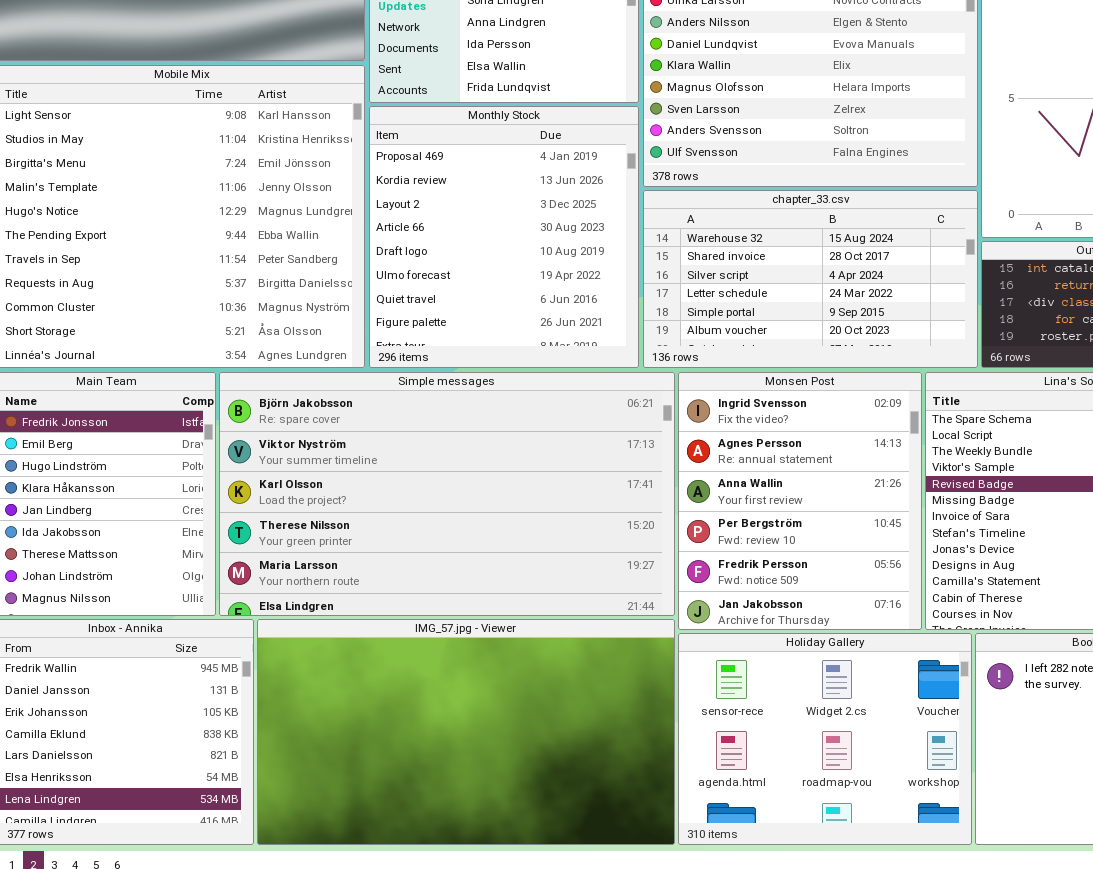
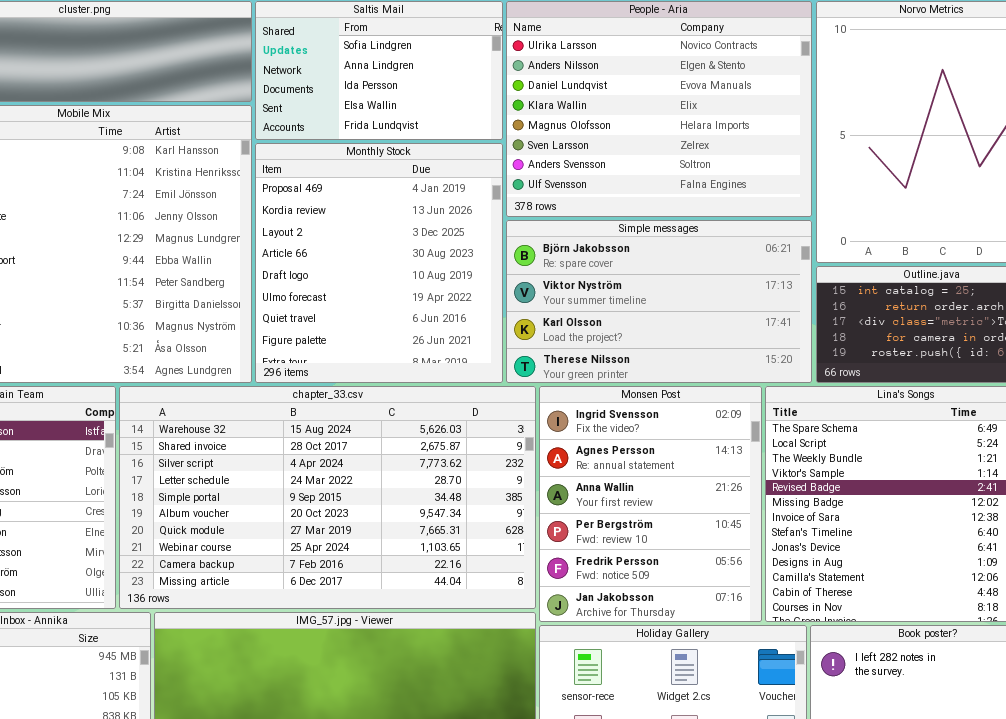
chapter_33.csv: [643,190,978,368] -> [119,386,536,609], moved, resized
Simple messages: [219,372,675,616] -> [506,220,812,383], moved, resized

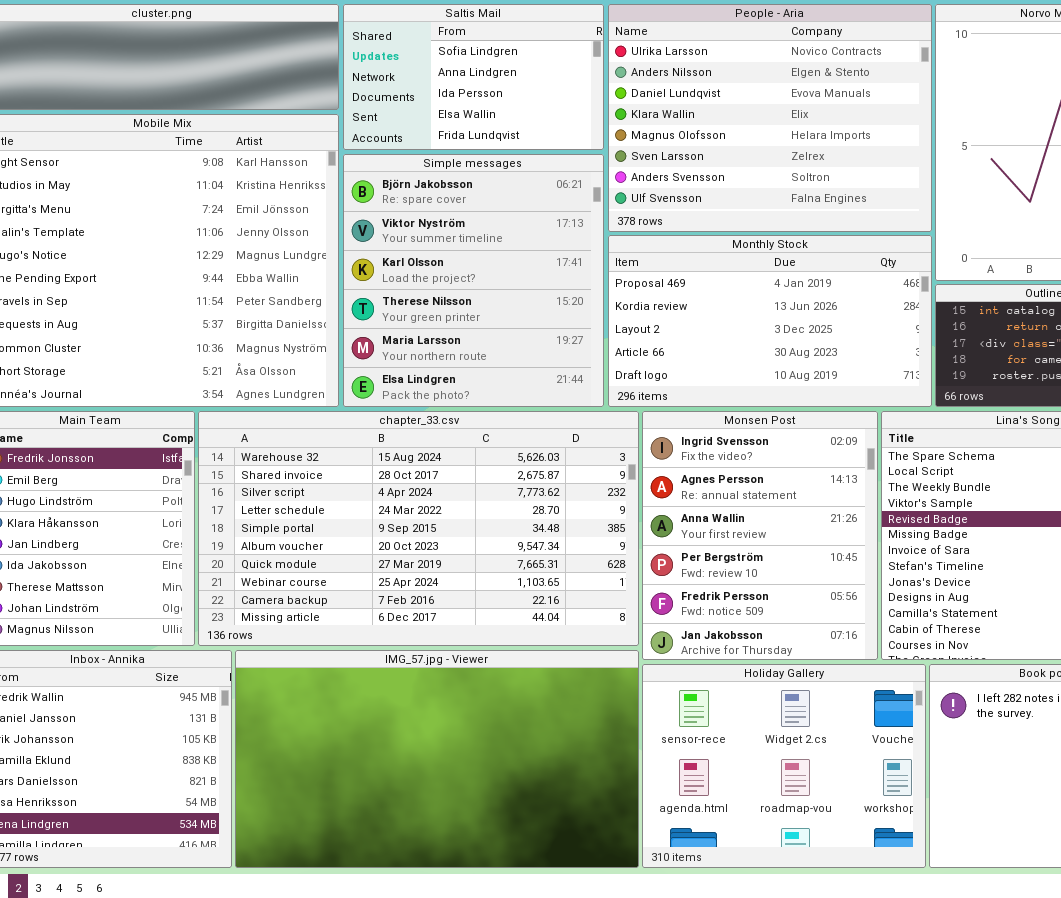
Monthly Stock: [255,143,503,383] -> [608,235,932,407], moved, resized
Simple messages: [506,220,812,383] -> [343,154,604,407], moved, resized

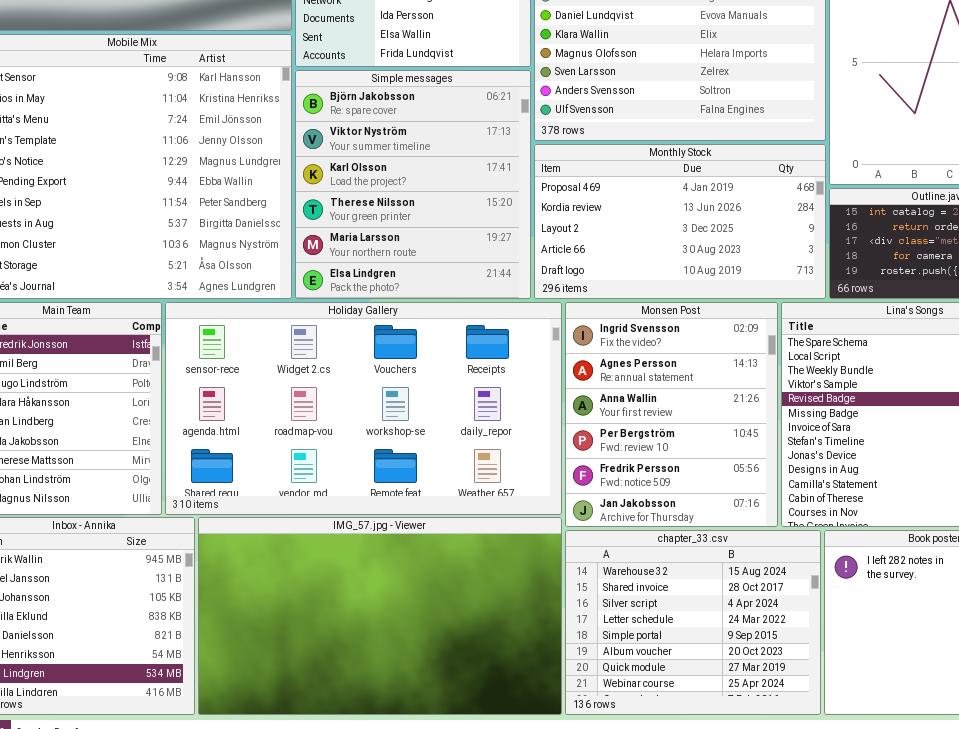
chapter_33.csv: [198,411,639,646] -> [565,530,821,715], moved, resized
Holiday Gallery: [642,664,926,868] -> [165,302,562,515], moved, resized

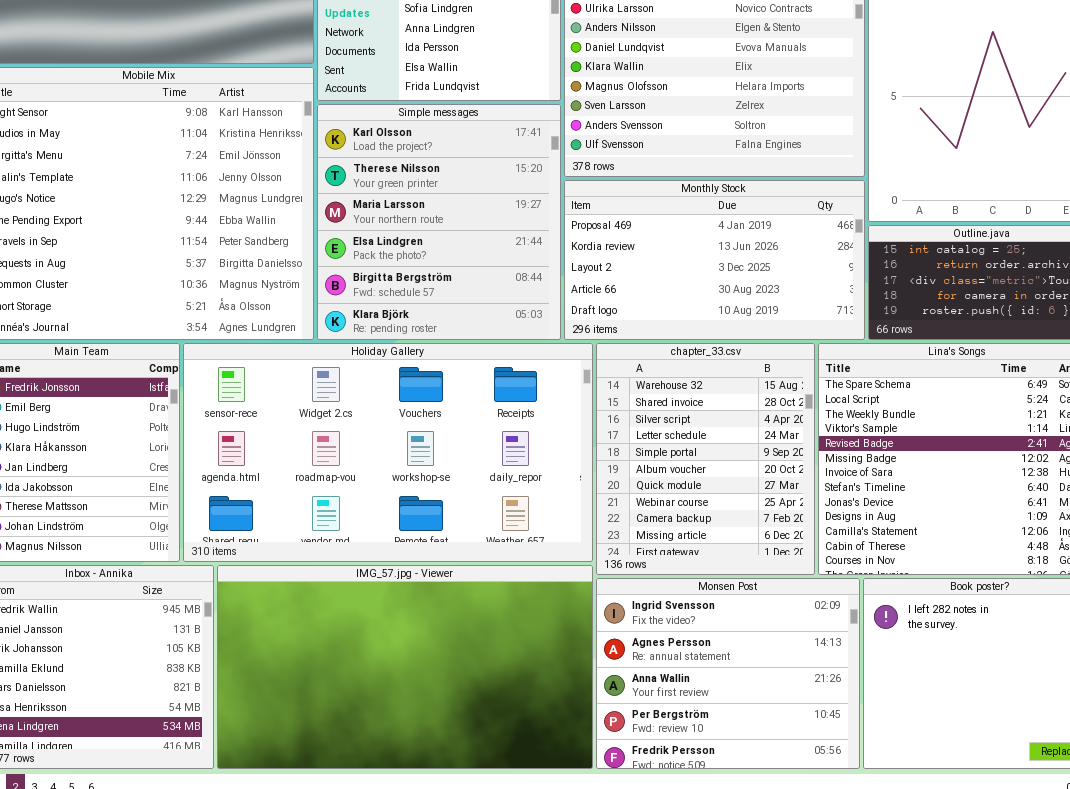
Simple messages: [295,70,531,299] -> [317,104,561,340], scrolled down 2 rows
Monsen Post: [565,302,778,527] -> [596,578,860,769], moved, resized
chapter_33.csv: [565,530,821,715] -> [596,343,815,575], moved, resized

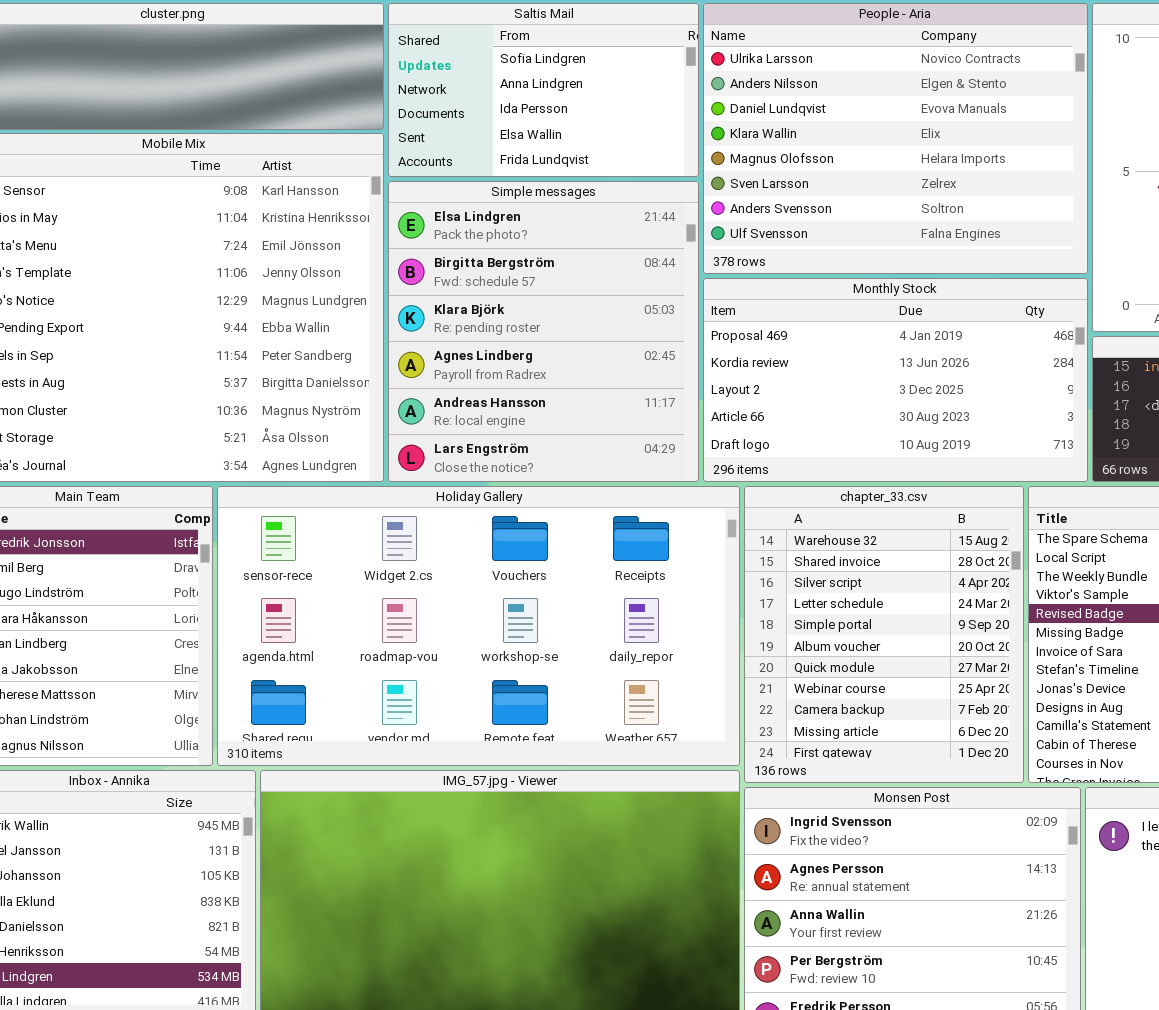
Simple messages: [317,104,561,340] -> [388,181,699,482], scrolled down 3 rows

